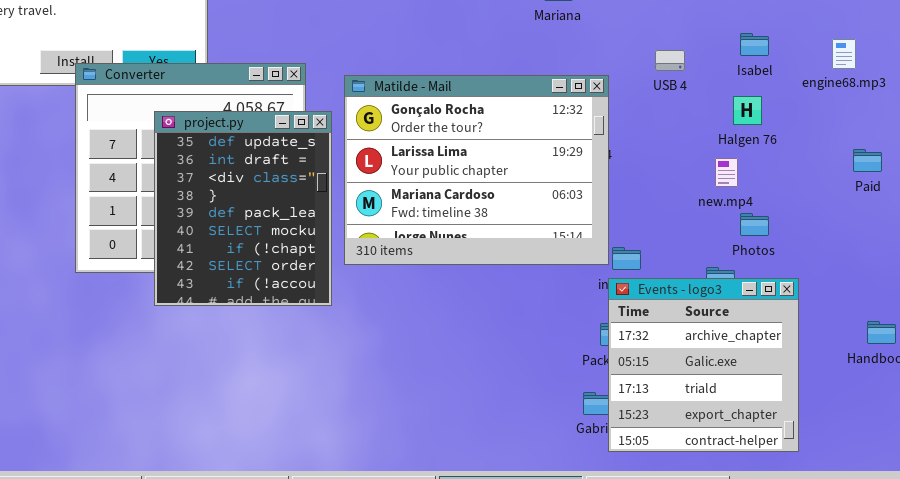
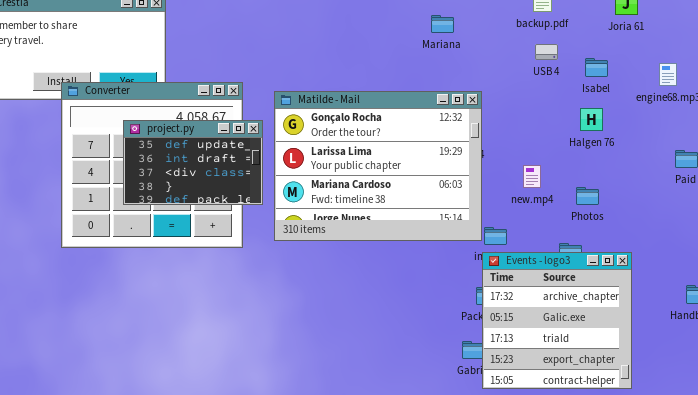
USB 4: [655,50,685,71] -> [535,44,558,60], moved
project.py: [154,111,332,306] -> [123,120,263,205], resized
new.mp4: [715,158,738,187] -> [523,165,541,188], moved
Photos: [740,213,769,236] -> [576,187,599,205], moved

